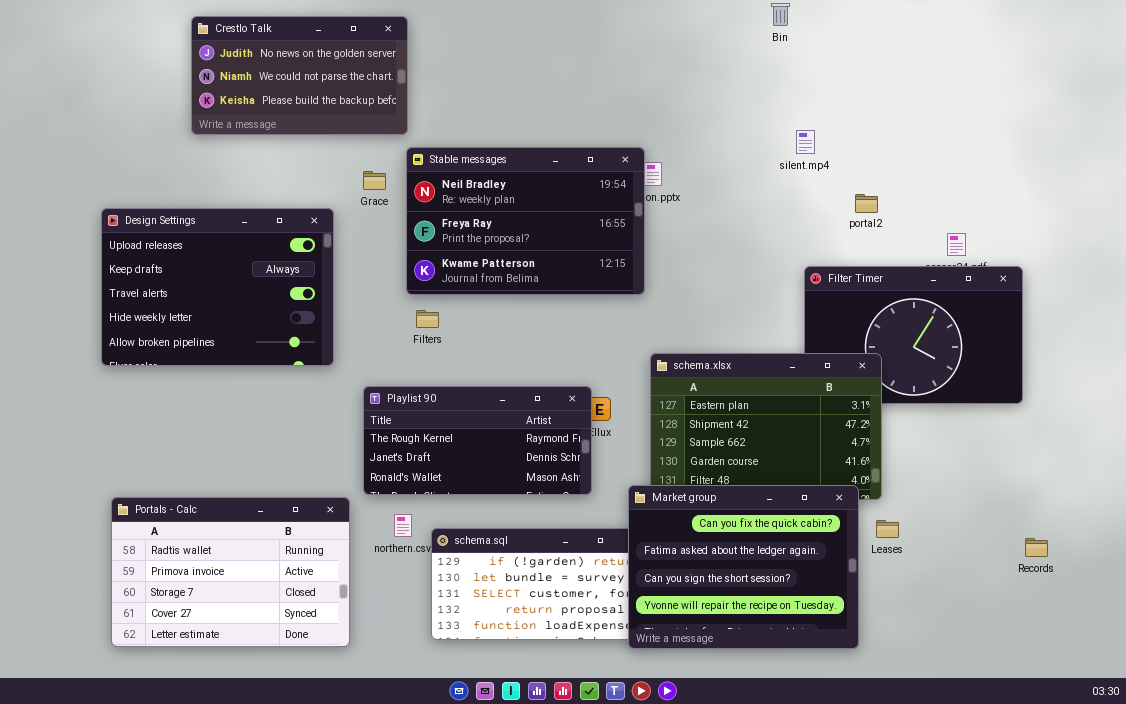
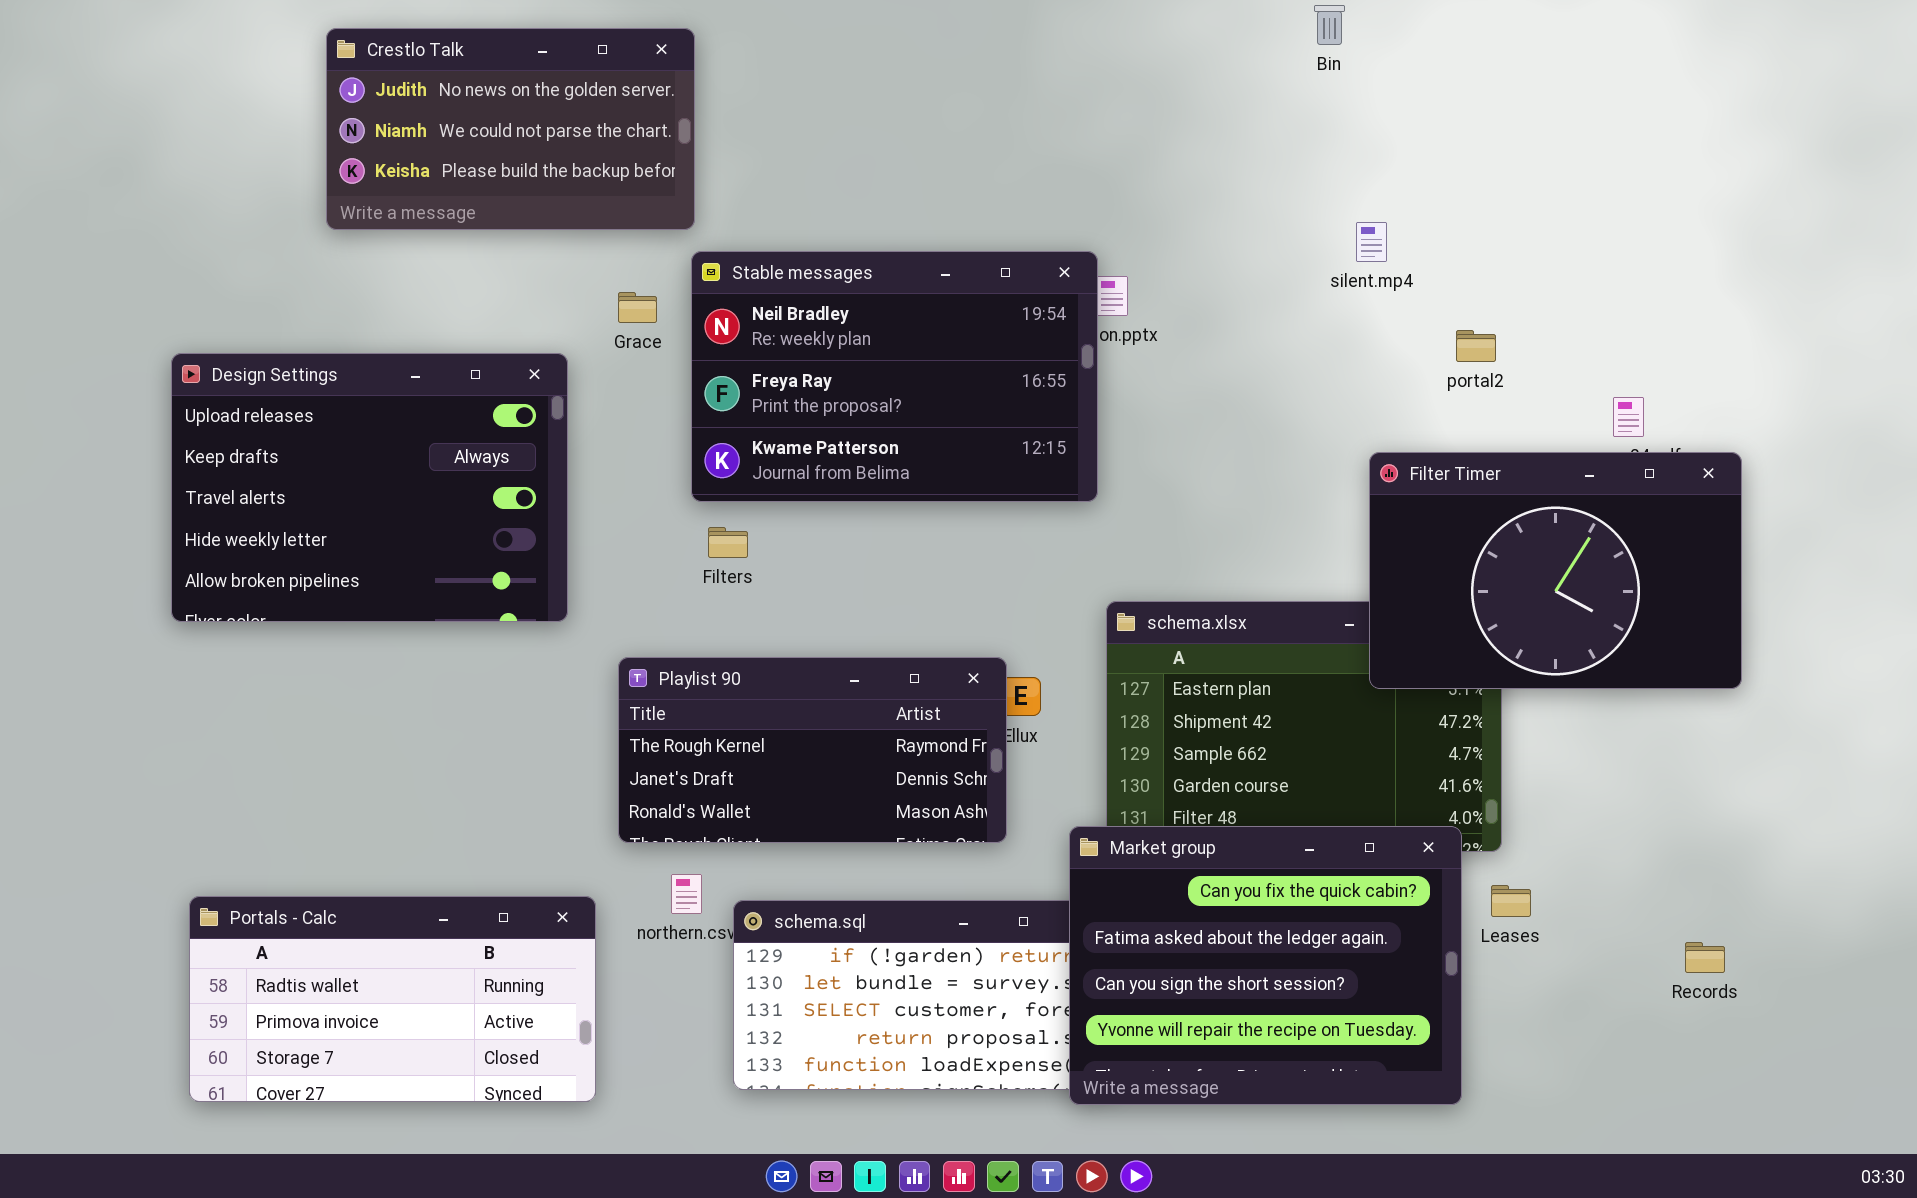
Filter Timer: [804,266,1023,404] -> [1369,452,1742,689], raised
Portals - Calc: [111,497,350,647] -> [189,896,596,1102], resized
Records: [1025,538,1048,557] -> [1685,942,1725,973], moved

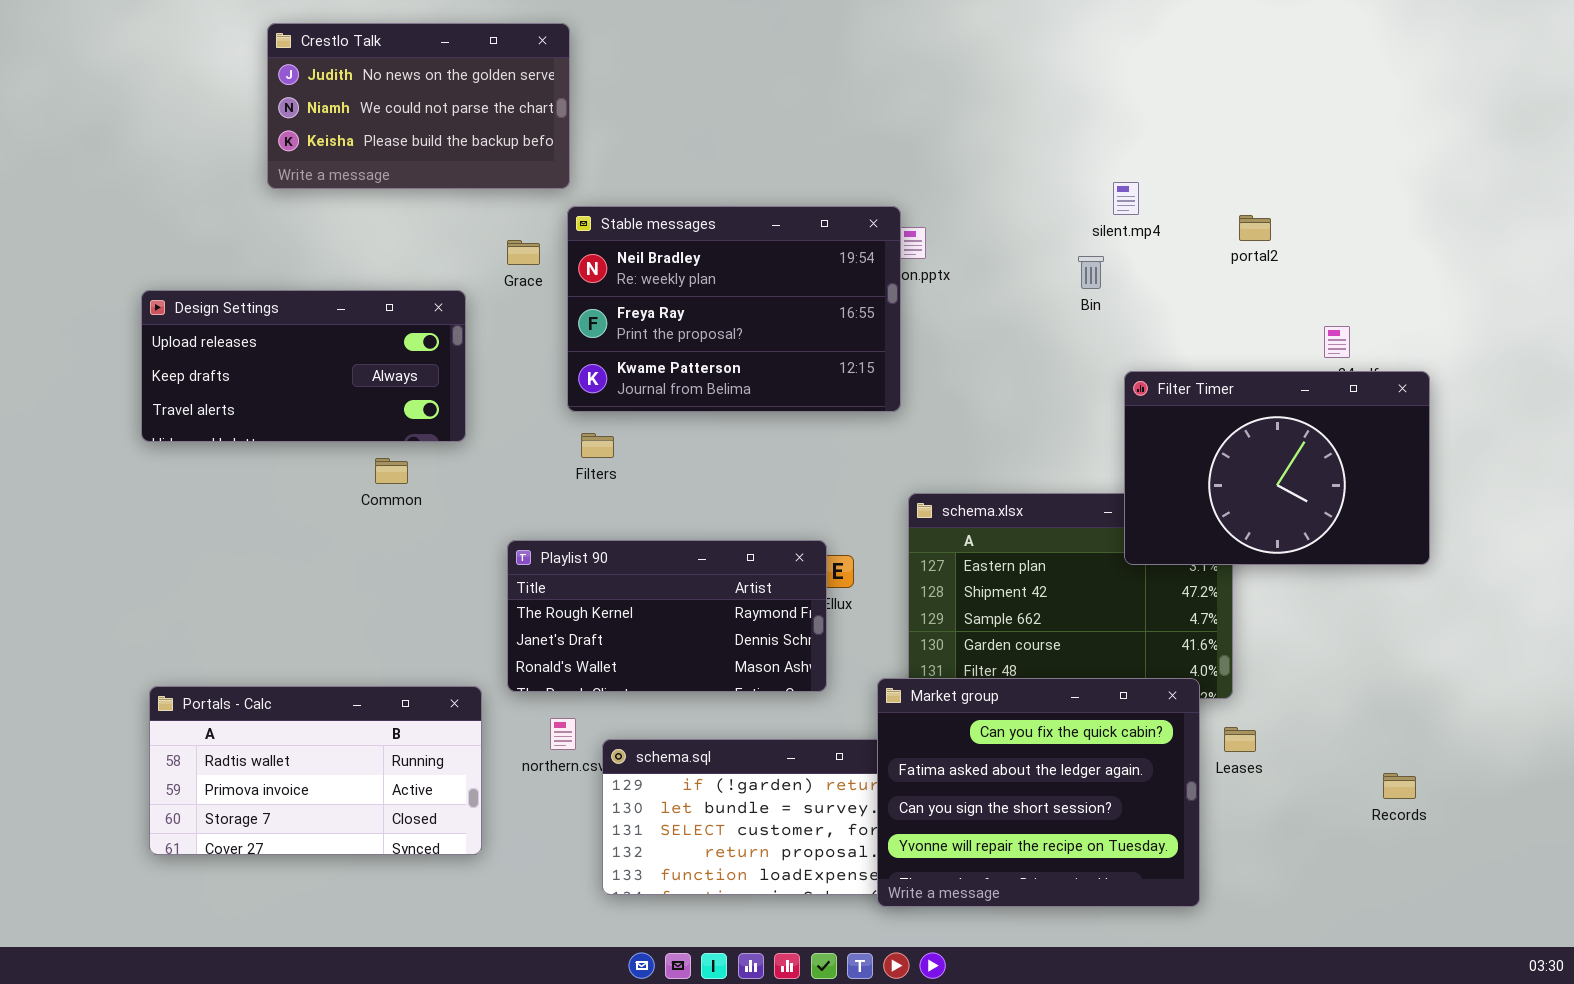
Bin: [1314,5,1345,45] -> [1078,256,1104,289], moved
portal2: [1456,330,1496,362] -> [1239,215,1271,241], moved
Design Settings: [171,353,568,622] -> [141,290,466,442], resized
Portals - Calc: [189,896,596,1102] -> [149,686,482,855], moved

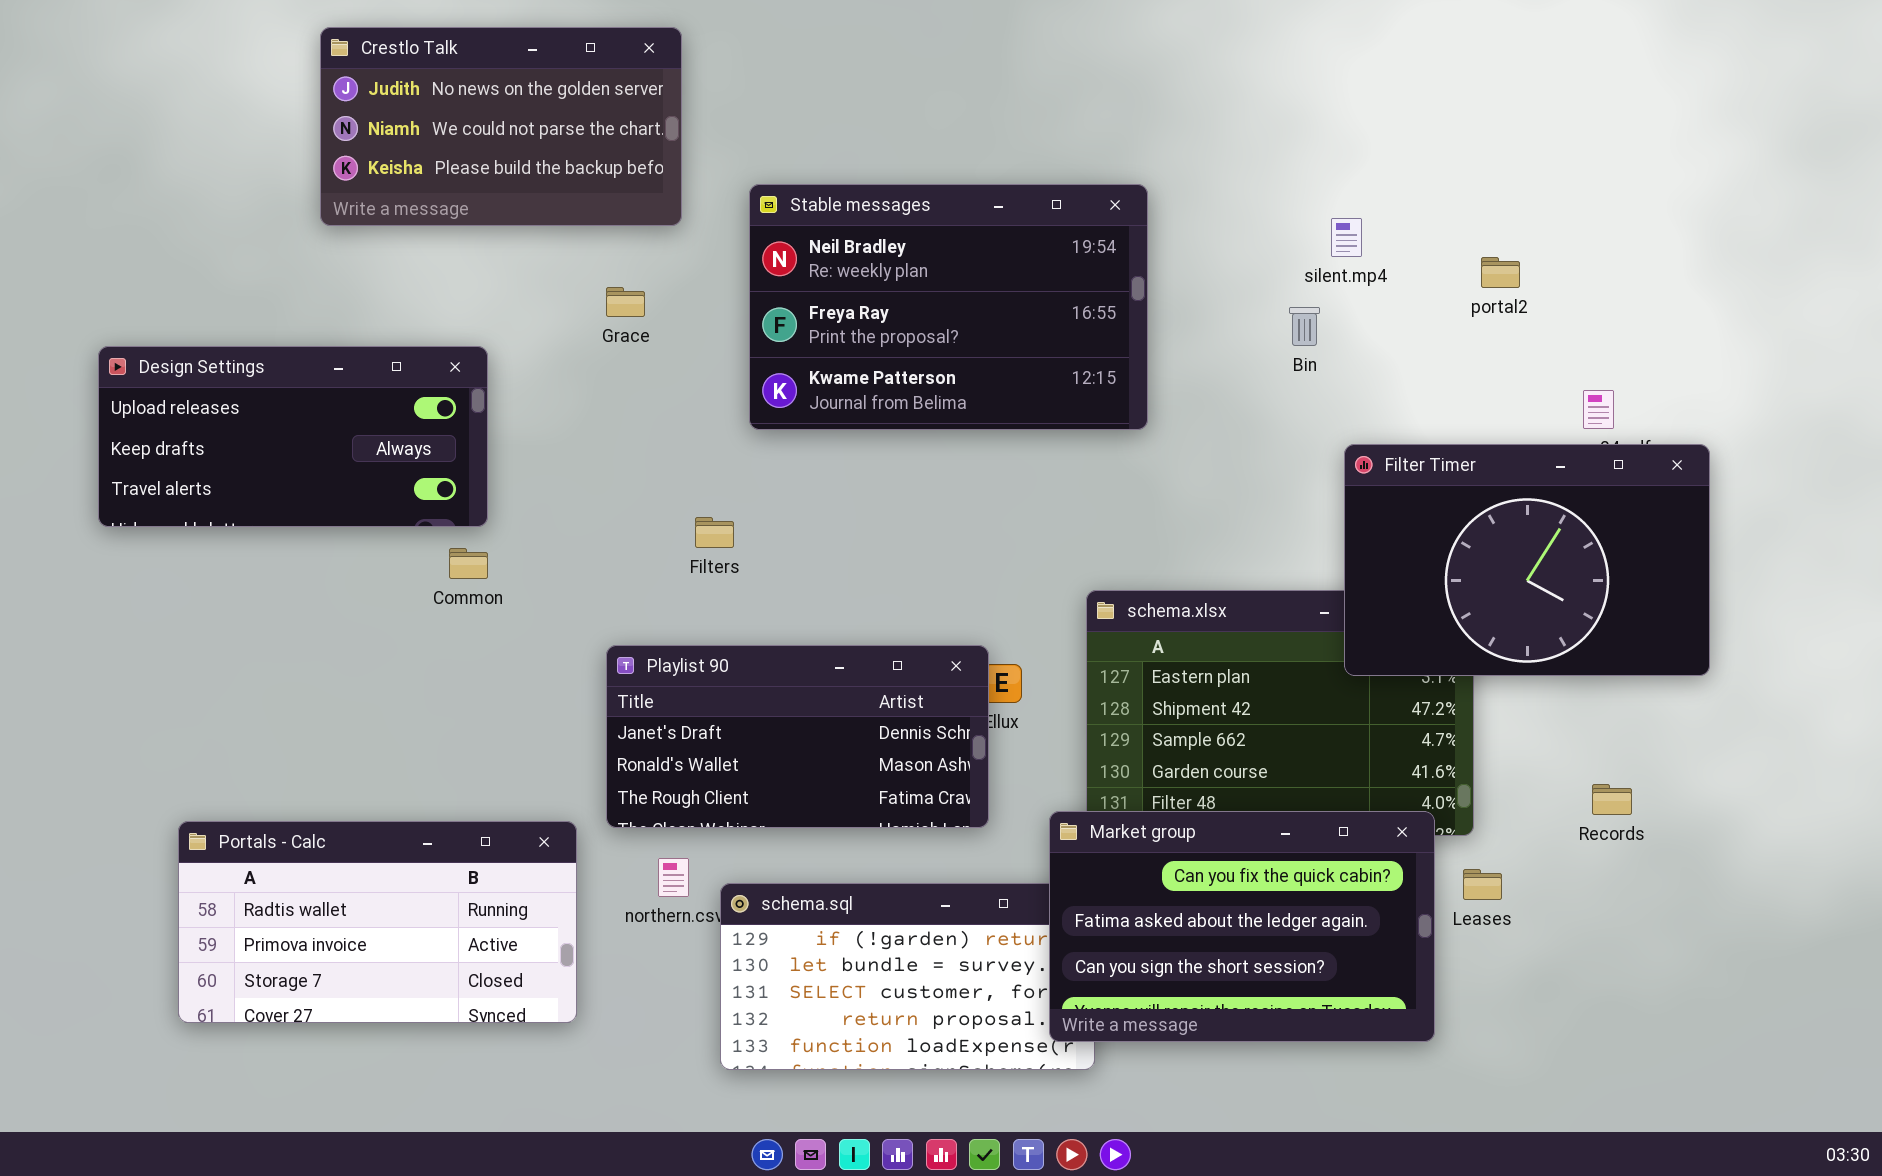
Stable messages: [567,206,901,412] -> [749,184,1148,430], moved
Design Settings: [141,290,466,442] -> [98,346,488,527], moved
Playlist 90: [507,540,827,692] -> [606,645,989,828], scrolled down 1 row
Market group: [877,678,1200,907] -> [1049,811,1435,1042], resized
Records: [1383,773,1416,799] -> [1592,784,1632,815], moved

